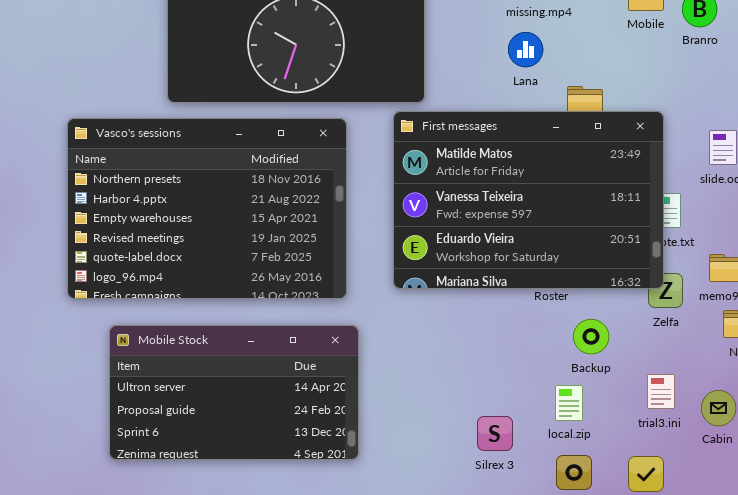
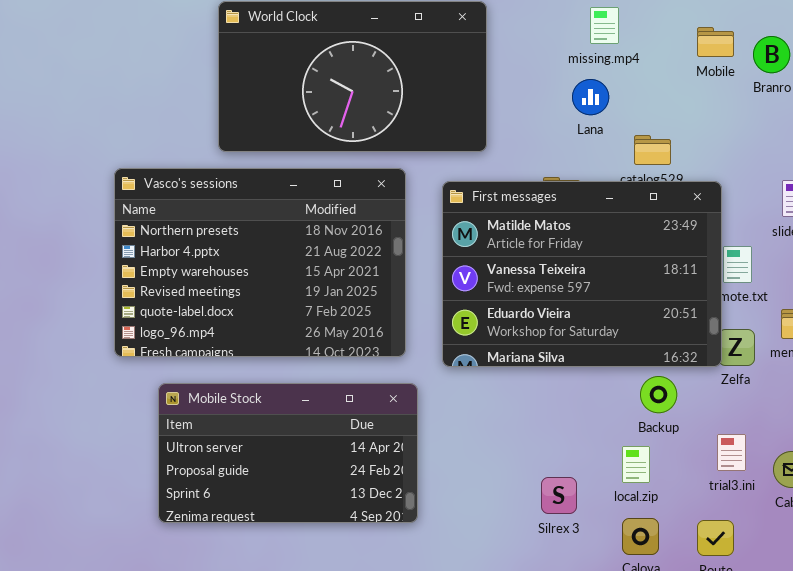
First messages: [393,111,664,289] -> [442,181,722,367], moved

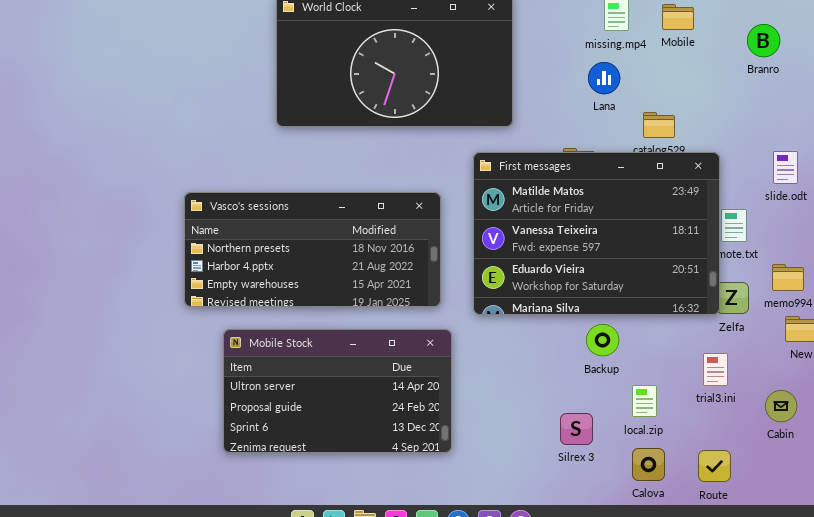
Mobile: [697,27,734,57] -> [662,4,694,30], moved
Vasco's sessions: [114,168,406,357] -> [184,192,441,307], resized
Backup: [640,376,677,413] -> [586,324,619,356], moved
trial3.ini: [717,434,746,471] -> [703,353,728,386], moved

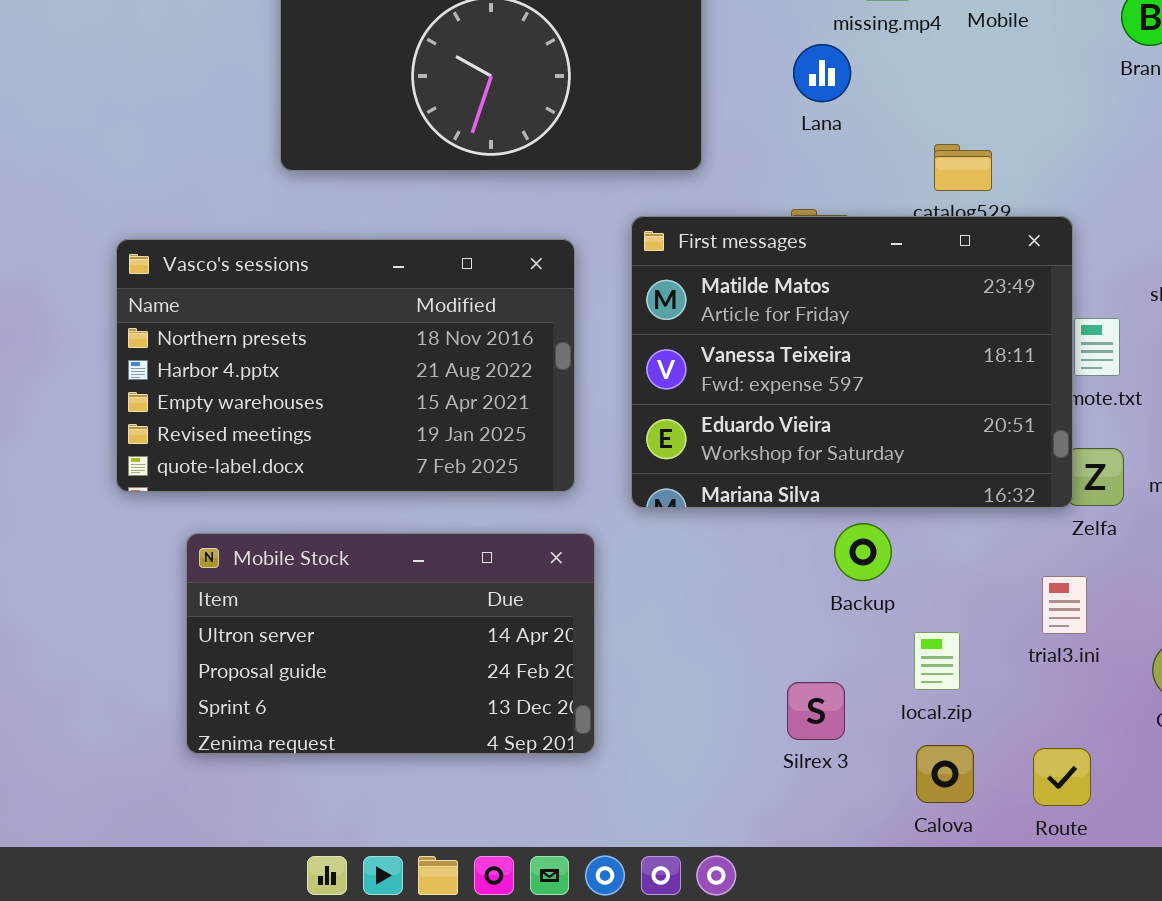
Lana: [588,62,620,94] -> [793,44,851,102], moved
Vasco's sessions: [184,192,441,307] -> [116,239,575,492], resized

